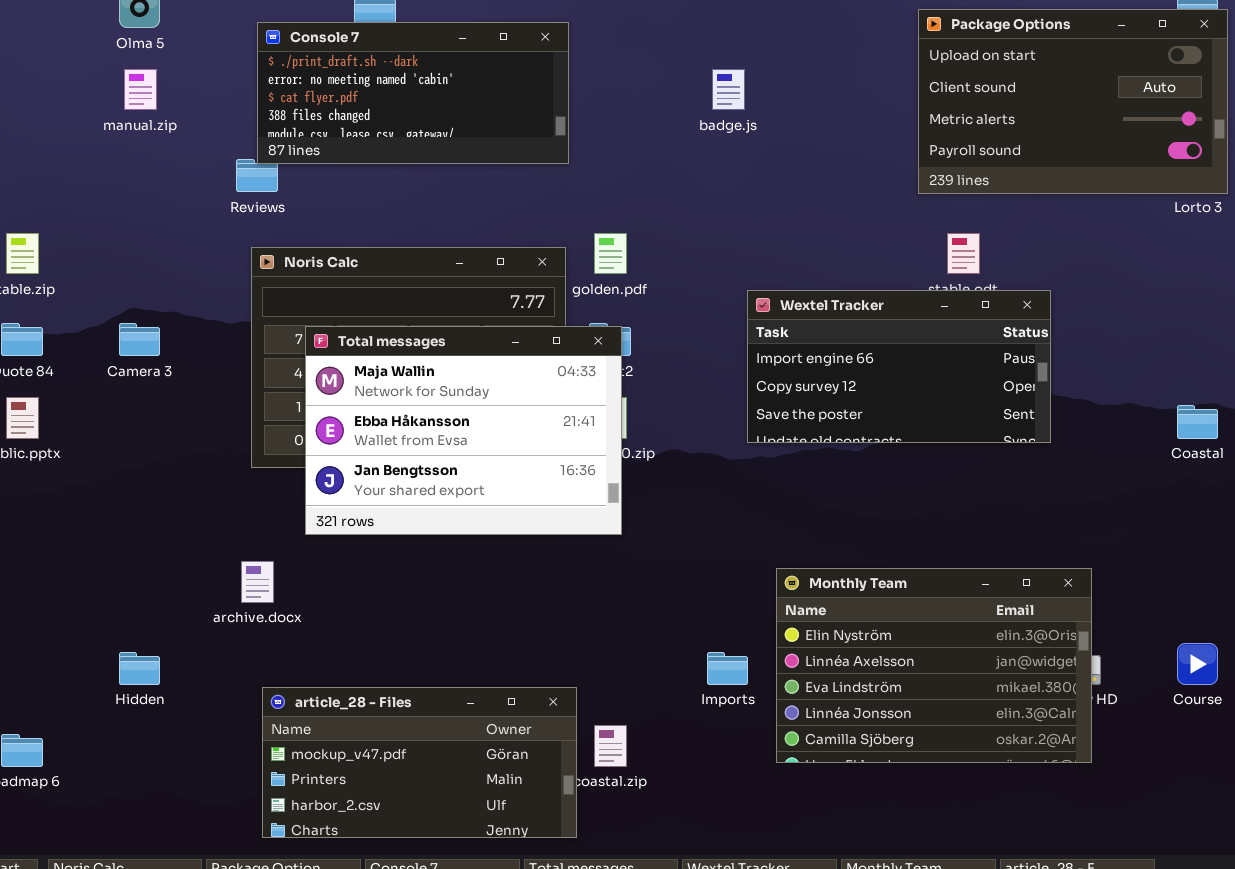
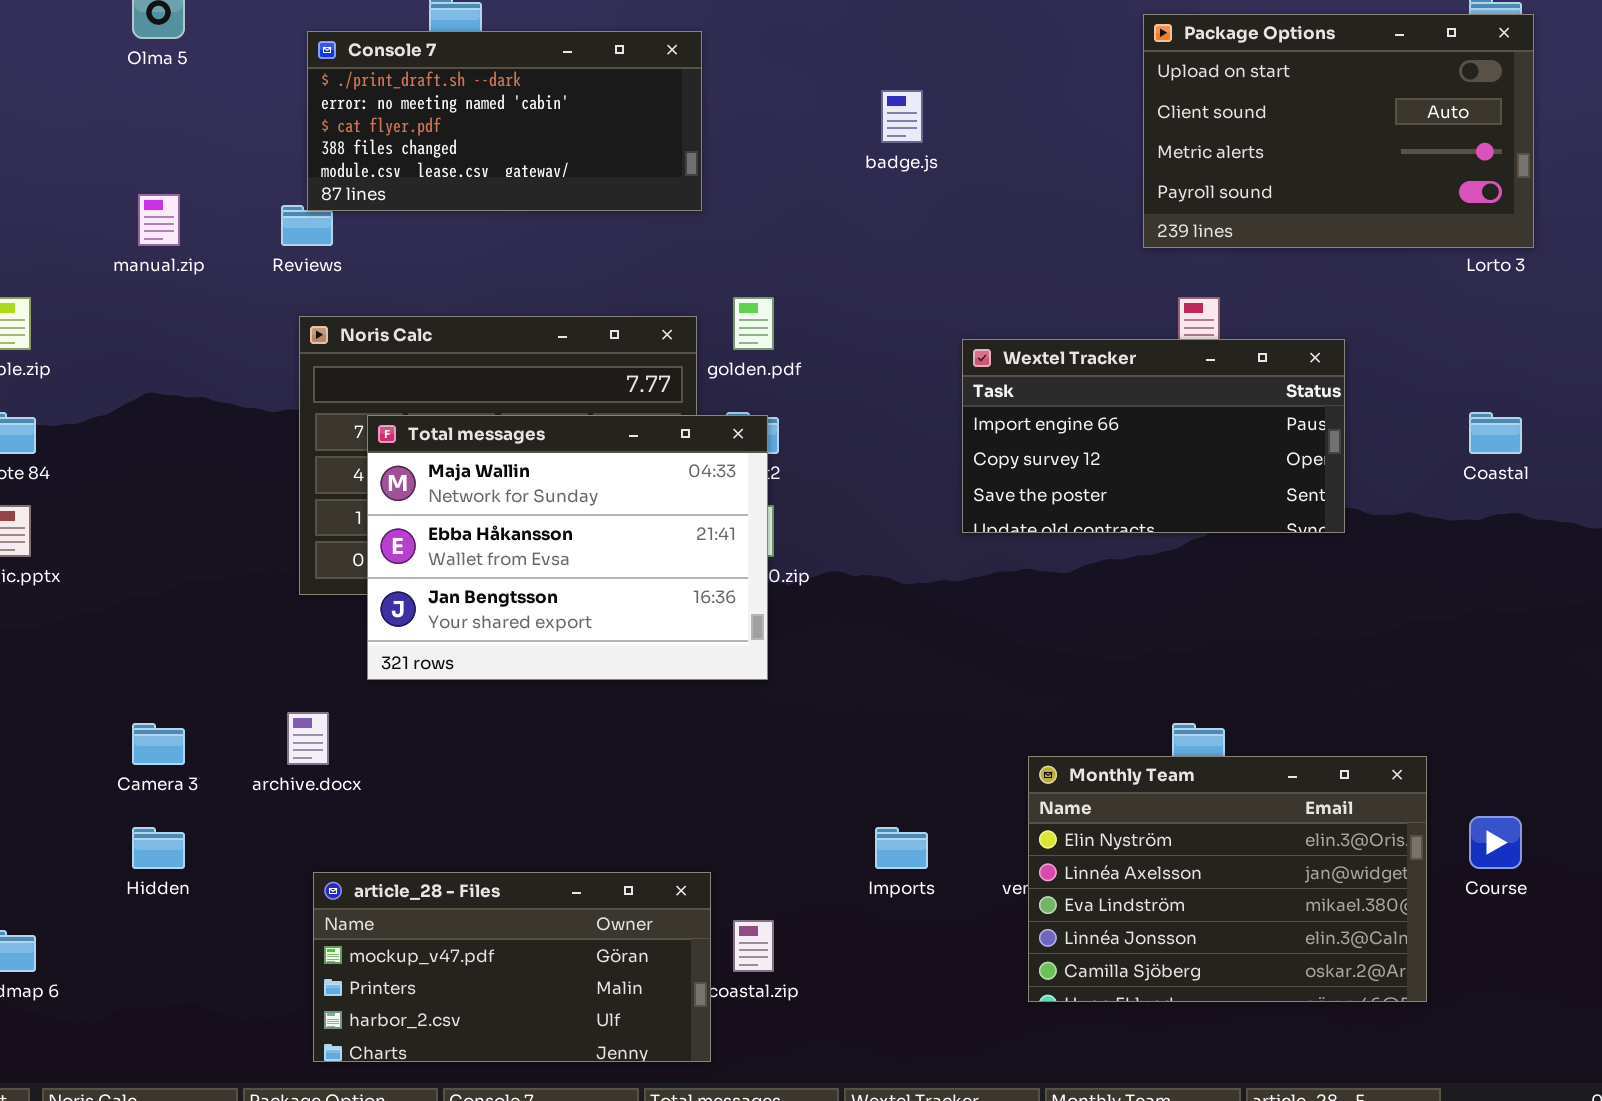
manual.zip: [124,69,157,110] -> [138,194,180,246], moved
Wextel Tracker: [747,290,1051,443] -> [962,339,1345,533], moved
Camera 3: [119,323,160,356] -> [132,723,185,765], moved
Coastal: [1177,405,1218,439] -> [1469,412,1522,454], moved
Monthly Team: [776,568,1092,763] -> [1028,756,1427,1002], moved

